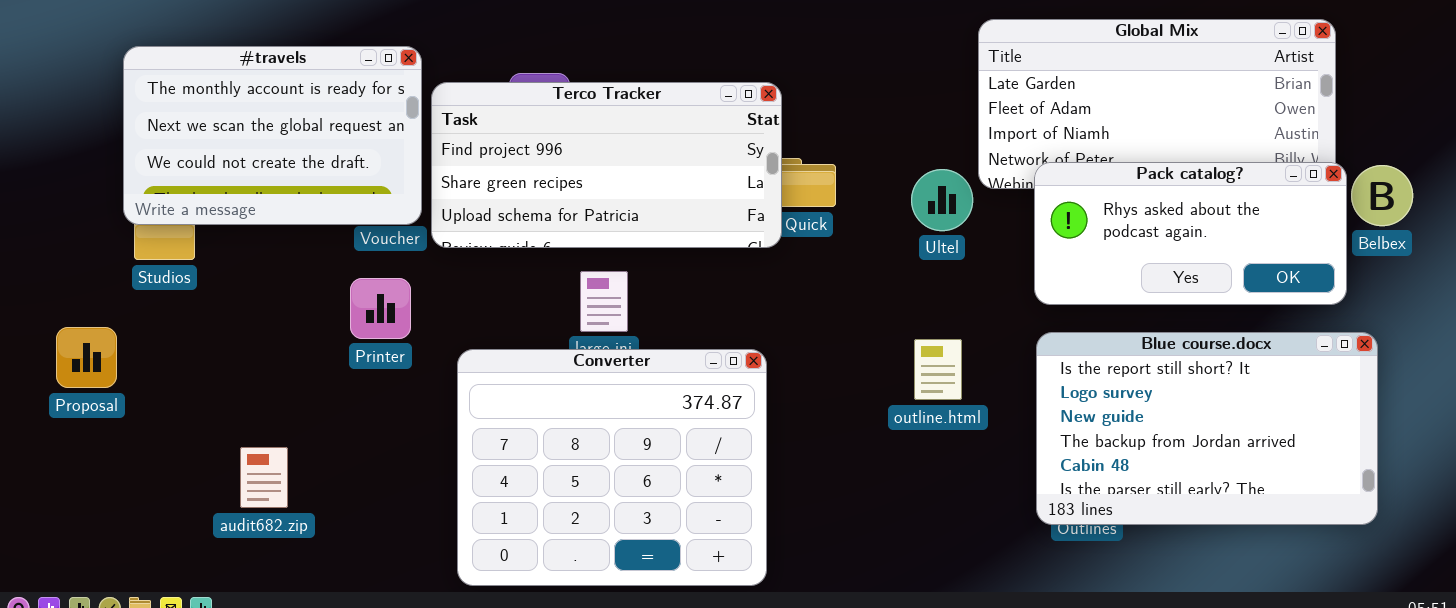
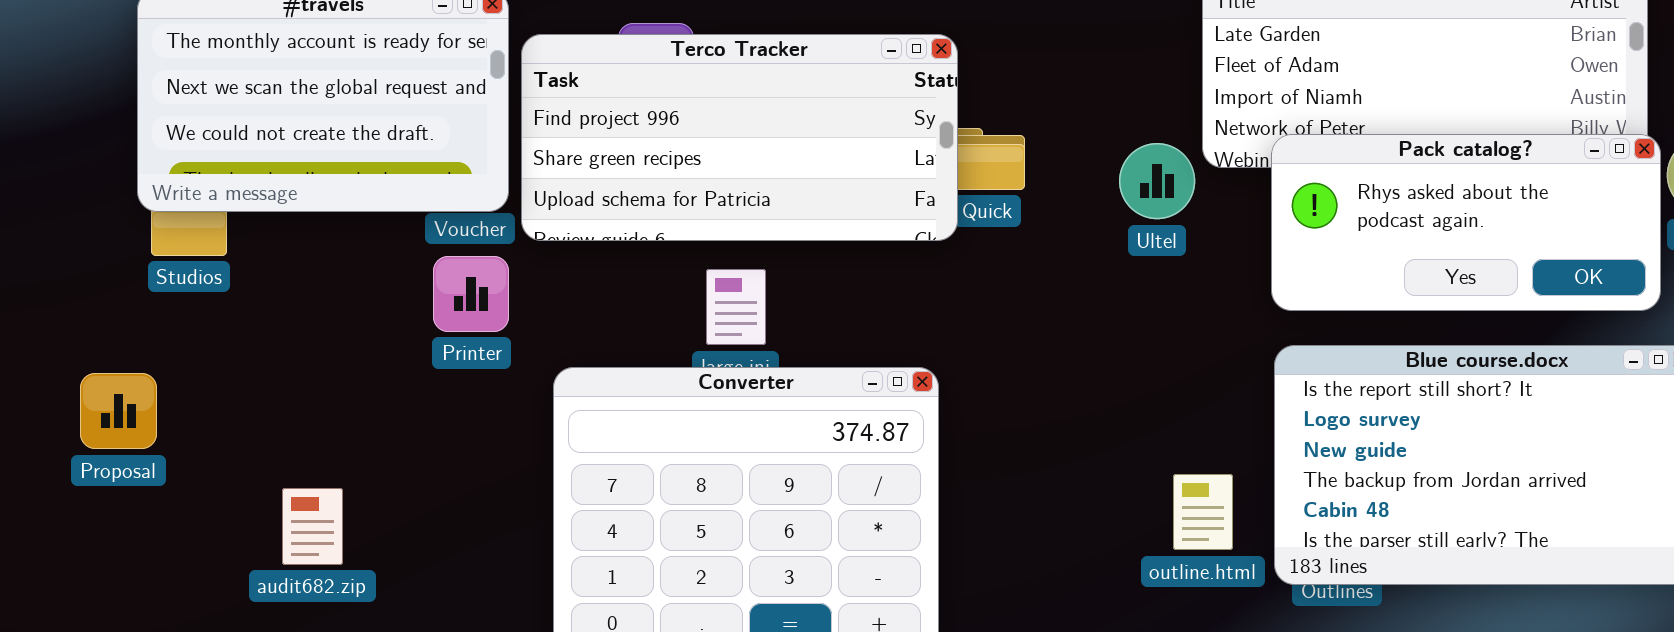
Printer: [350,278,411,339] -> [433,256,509,332], moved
Proposal: [56,327,117,388] -> [80,373,157,449], moved
outline.html: [914,339,962,400] -> [1173,474,1233,550], moved

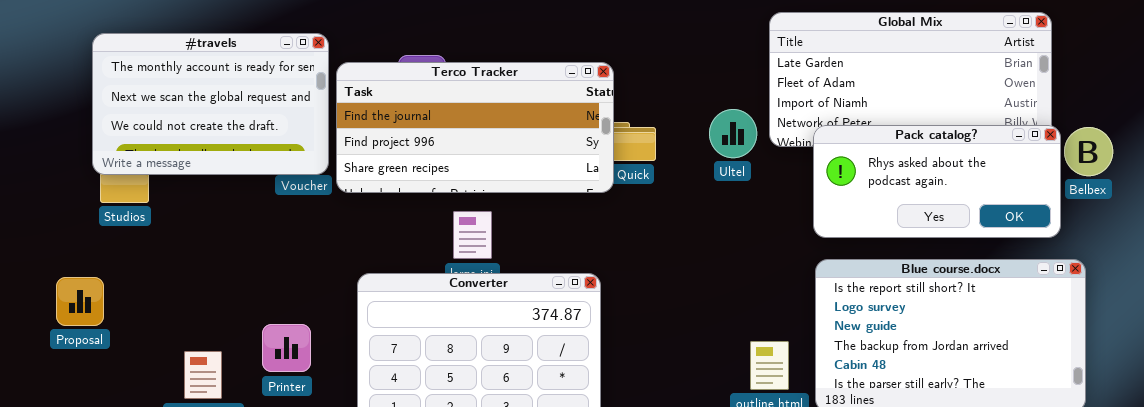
Terco Tracker: [521,34,958,241] -> [336,62,614,193], scrolled up 1 row
Ultel: [1119,143,1195,219] -> [709,109,757,158], moved
Printer: [433,256,509,332] -> [262,324,311,372], moved

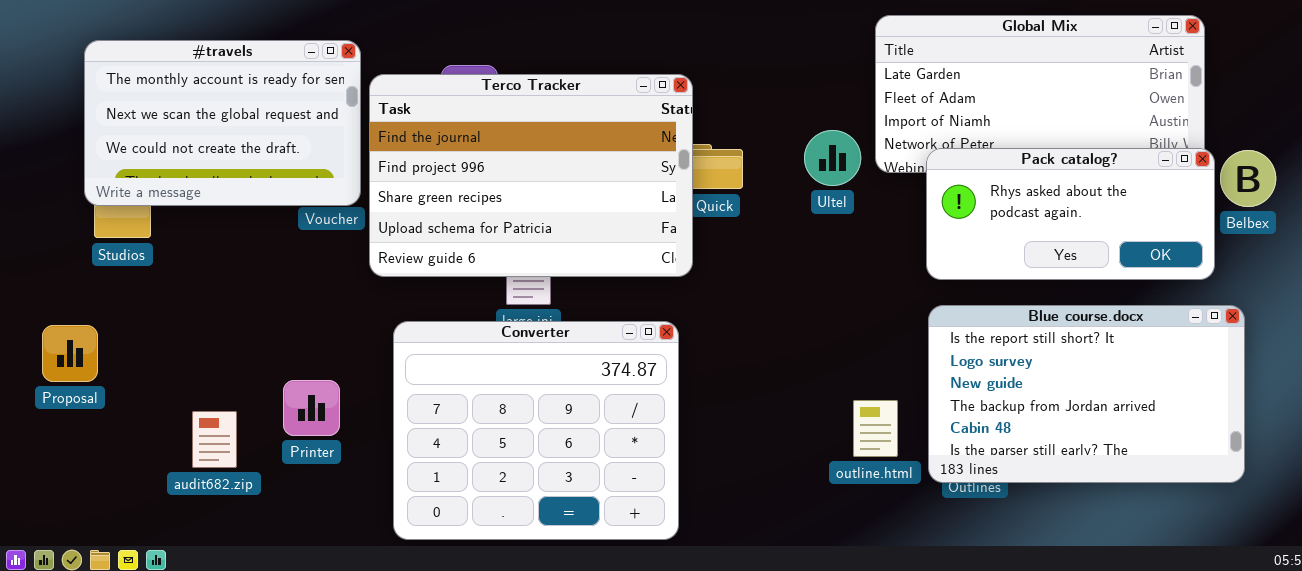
Terco Tracker: [336,62,614,193] -> [369,74,693,277], resized

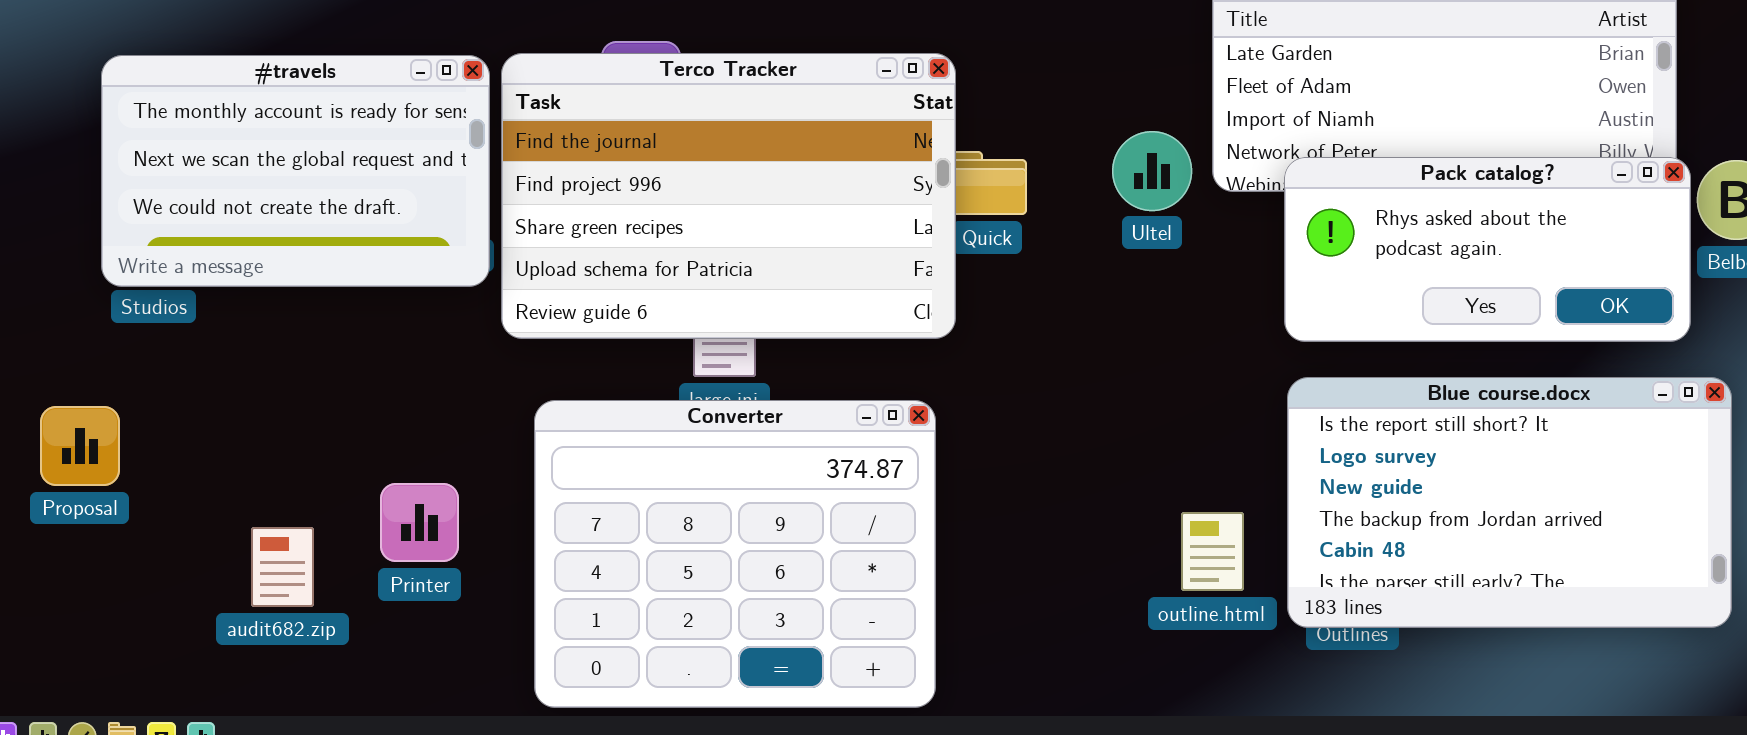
#travels: [84,40,361,206] -> [101,55,490,287], moved

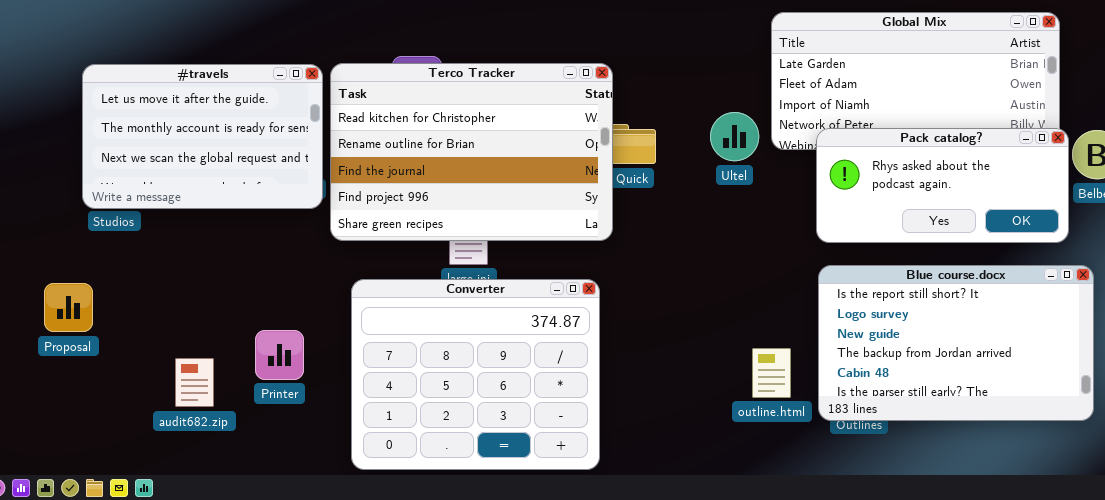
Terco Tracker: [501,53,956,339] -> [330,63,613,241], scrolled up 2 rows
#travels: [101,55,490,287] -> [82,64,323,209], scrolled up 1 row

